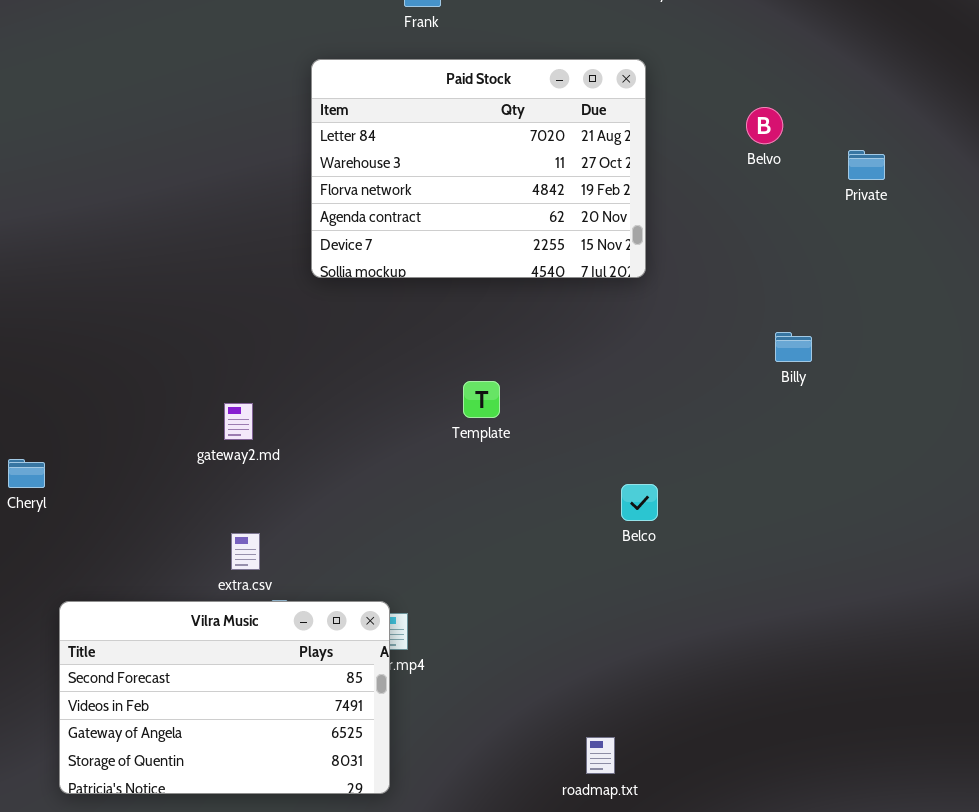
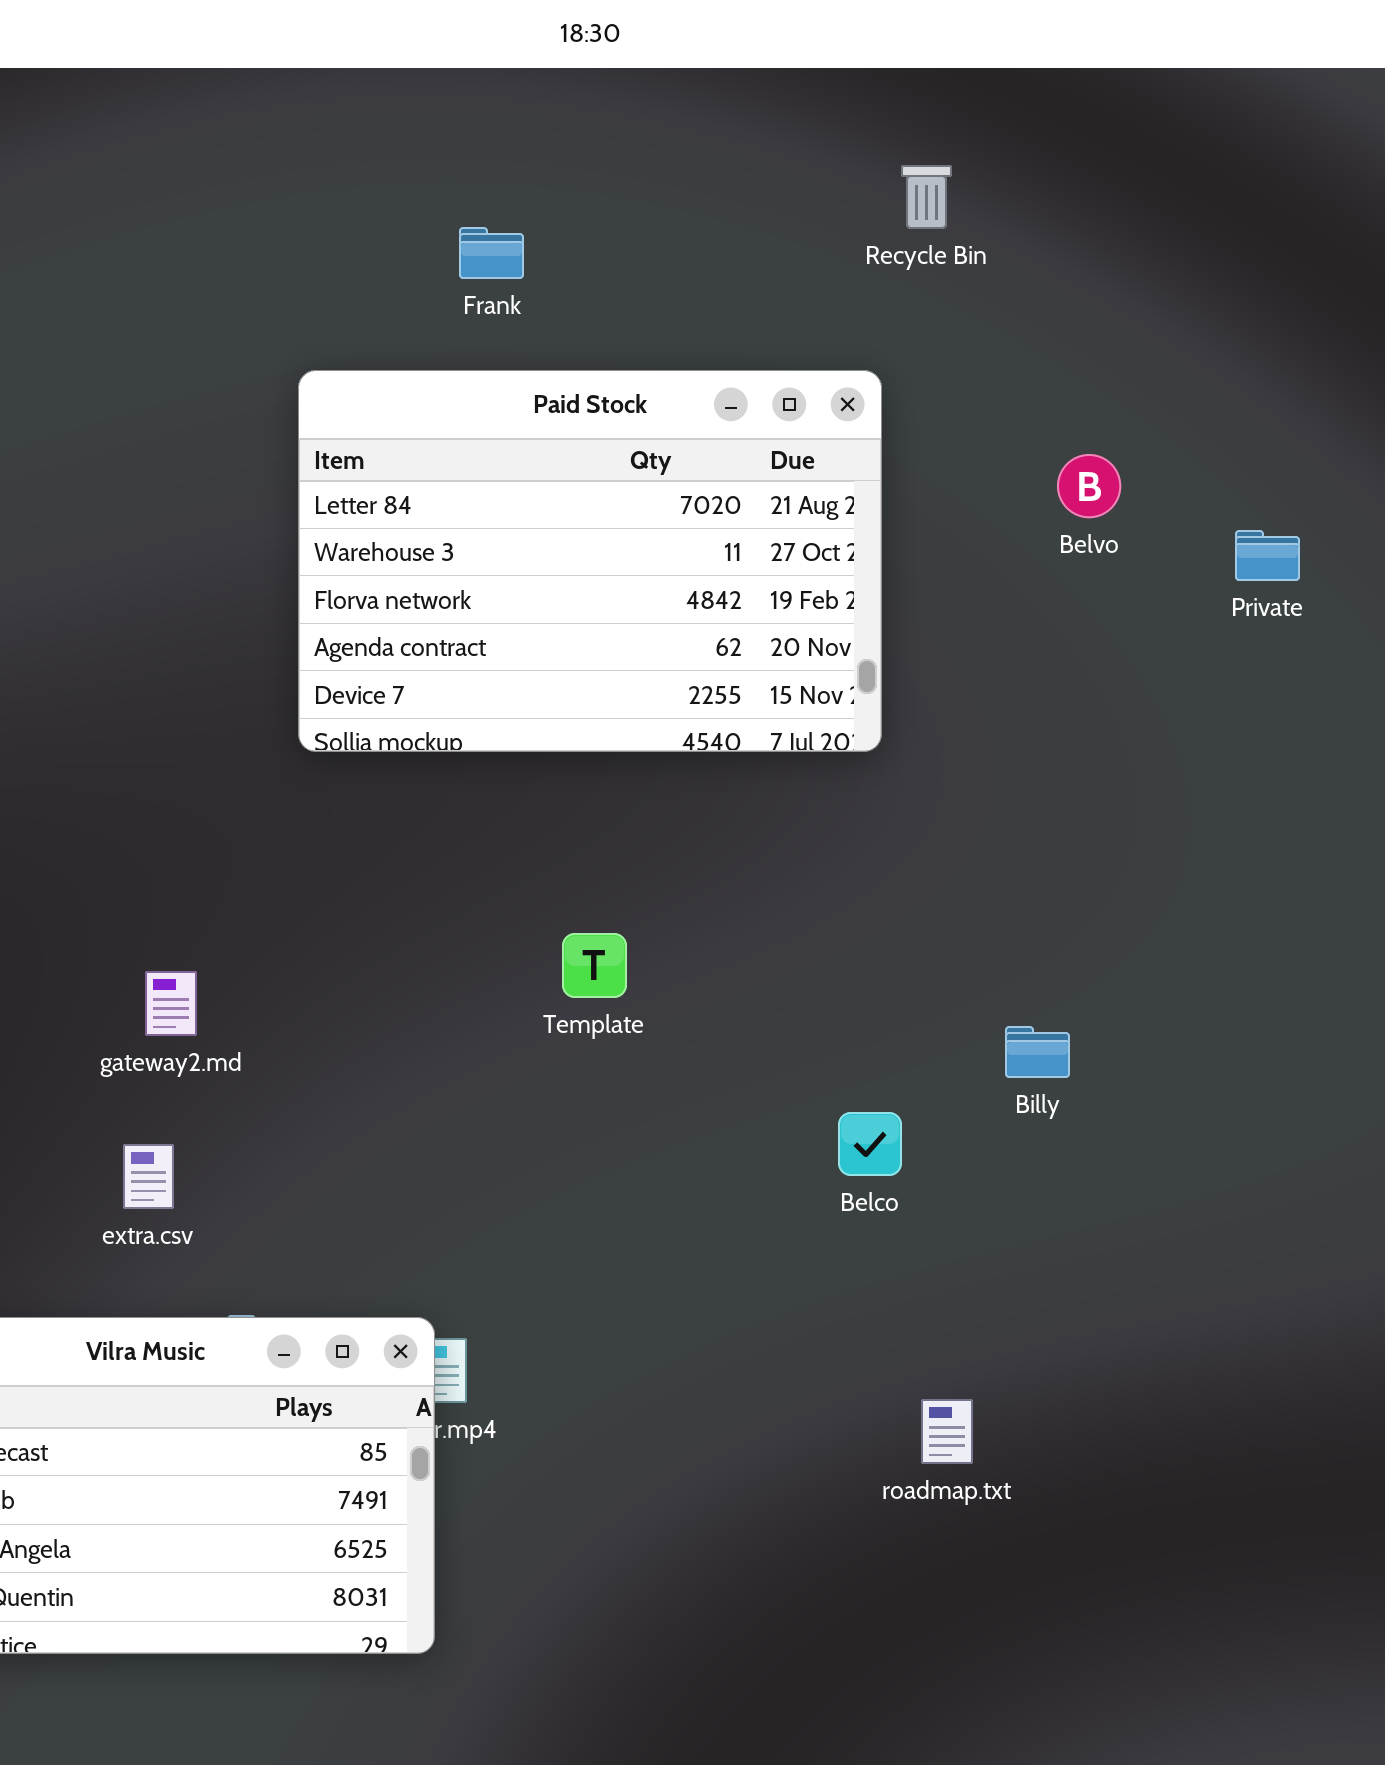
Billy: [775,332,812,362] -> [1005,1026,1070,1078], moved
extra.csv: [231,533,260,570] -> [123,1144,174,1209], moved
roadmap.txt: [586,737,615,774] -> [921,1399,973,1464], moved

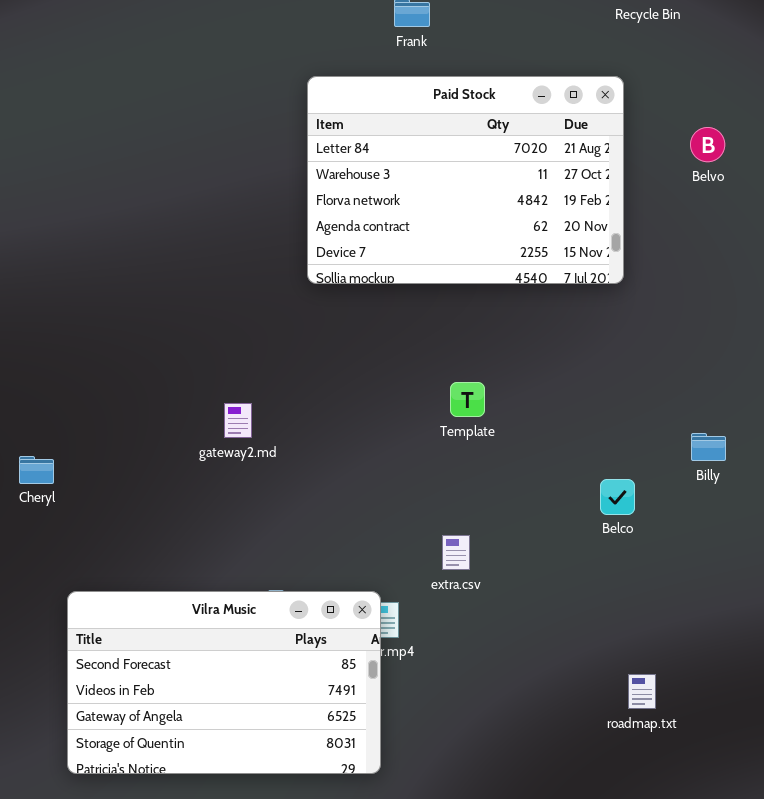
Belvo: [1057,454,1121,518] -> [690,127,725,162], moved
extra.csv: [123,1144,174,1209] -> [442,535,470,570], moved
roadmap.txt: [921,1399,973,1464] -> [628,674,656,709], moved

